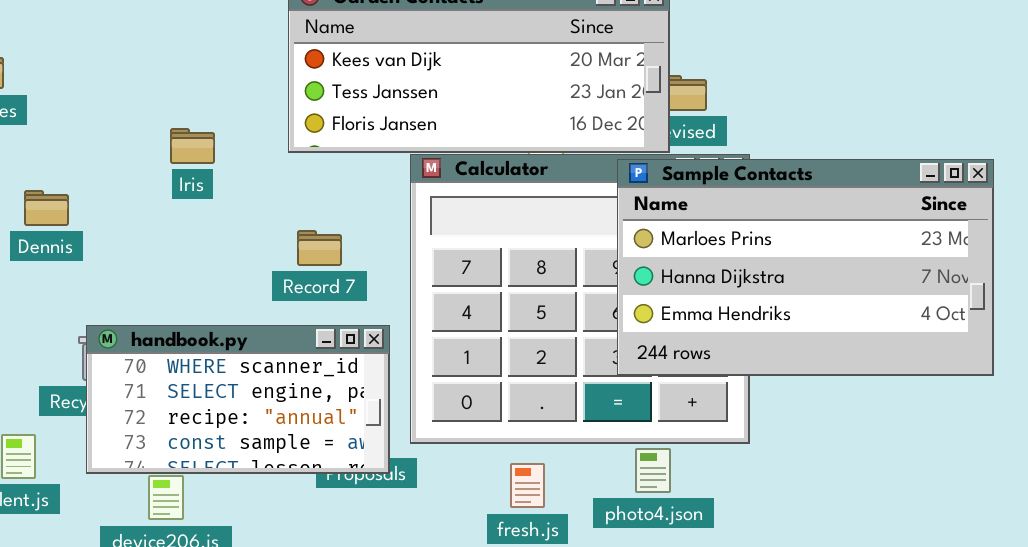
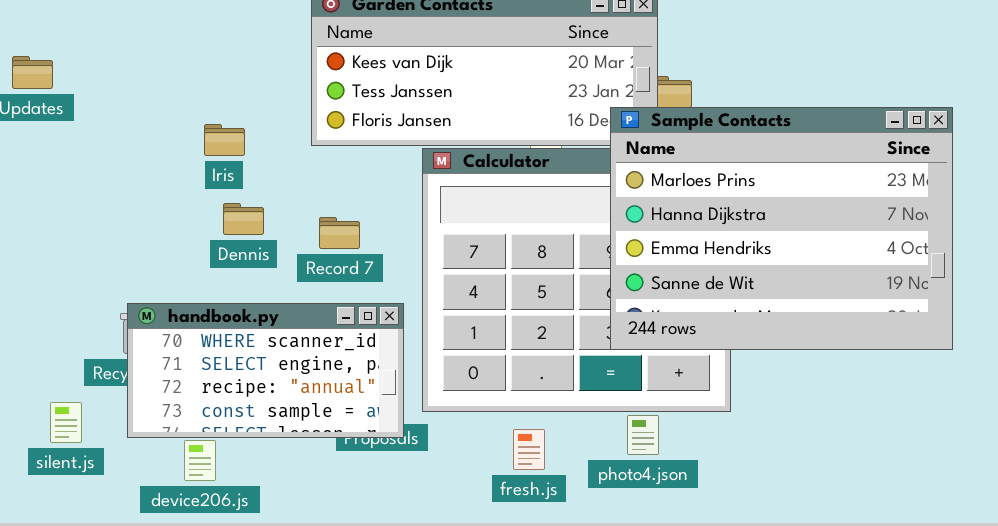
Sample Contacts: [617,159,994,376] -> [610,107,953,350], resized
Dennis: [24,190,69,226] -> [223,203,264,235], moved

